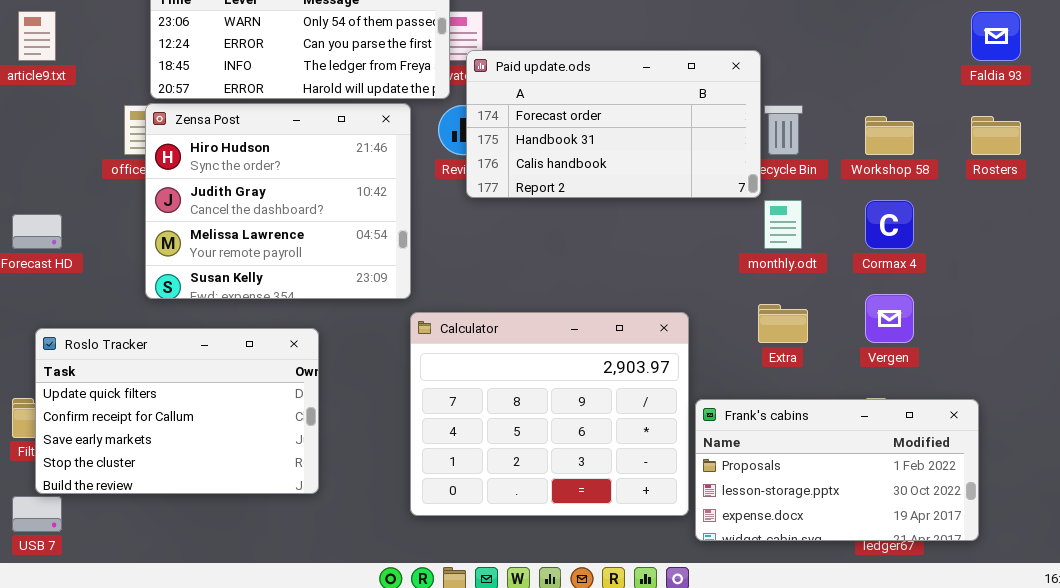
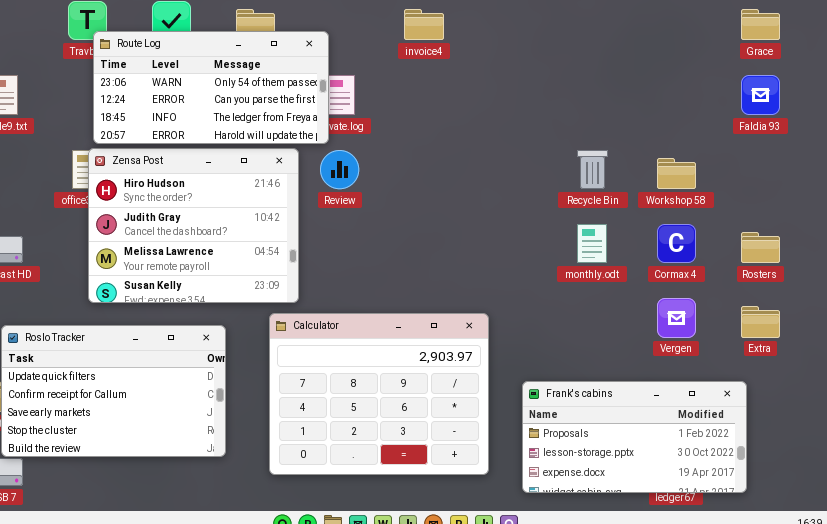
Paid update.ods: [466,50,761,198] -> none, closed
Rosters: [971,116,1021,155] -> [741,232,780,263], moved
Extra: [758,304,808,343] -> [741,306,780,338], moved
Calculator: [410,312,689,516] -> [269,313,489,475], moved

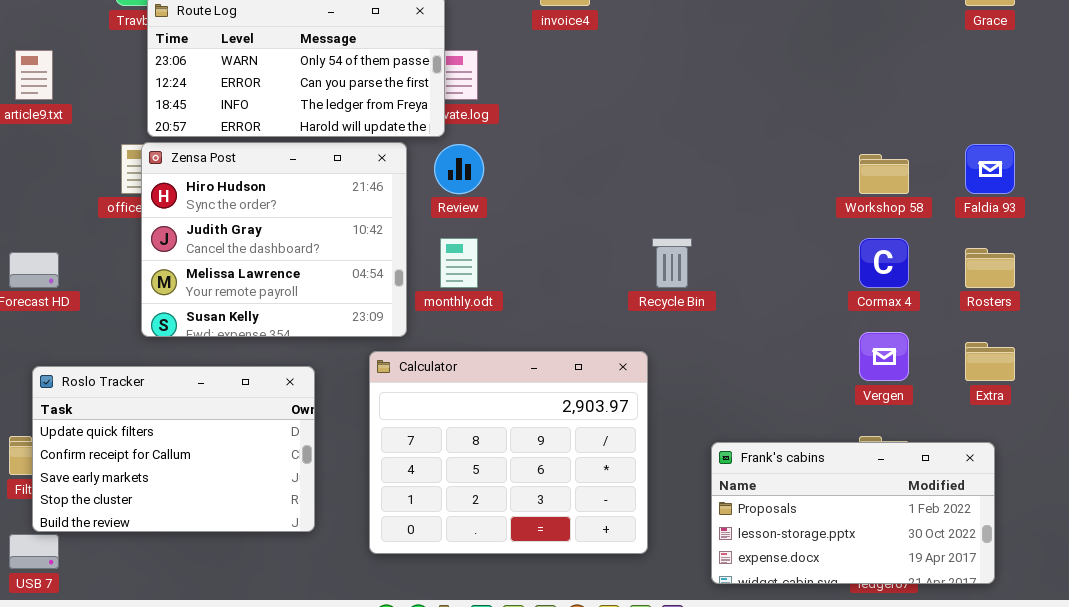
Faldia 93: [741,75,780,115] -> [965,144,1015,194], moved
Recycle Bin: [577,150,608,189] -> [652,238,692,288], moved
monthly.odt: [577,224,607,263] -> [440,238,478,288], moved
Frank's cabins: [522,381,747,493] -> [711,442,995,584], moved

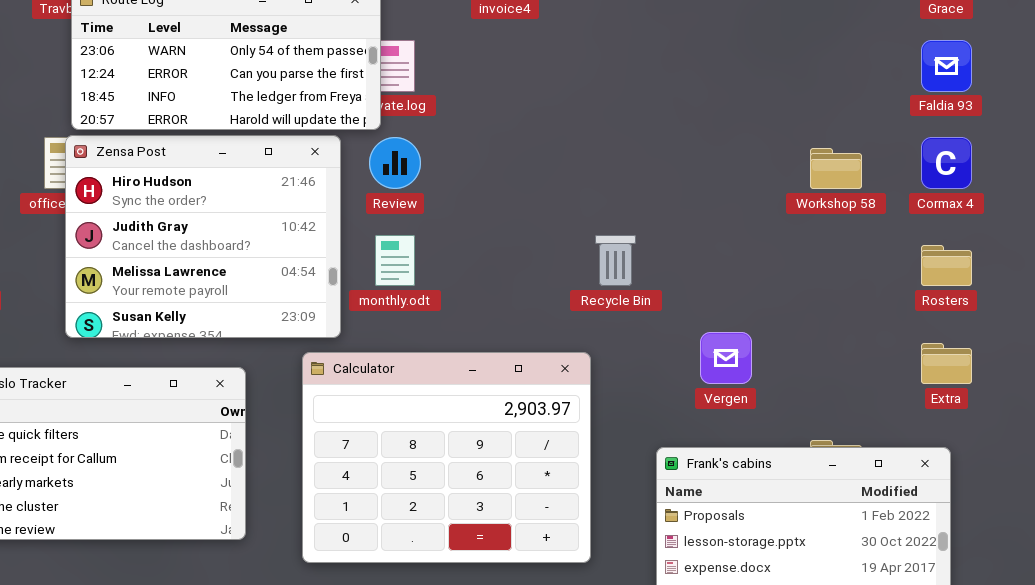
Faldia 93: [965,144,1015,194] -> [921,40,972,92], moved
Cormax 4: [859,238,909,288] -> [921,137,972,189], moved
Vergen: [859,332,909,381] -> [700,332,752,384], moved

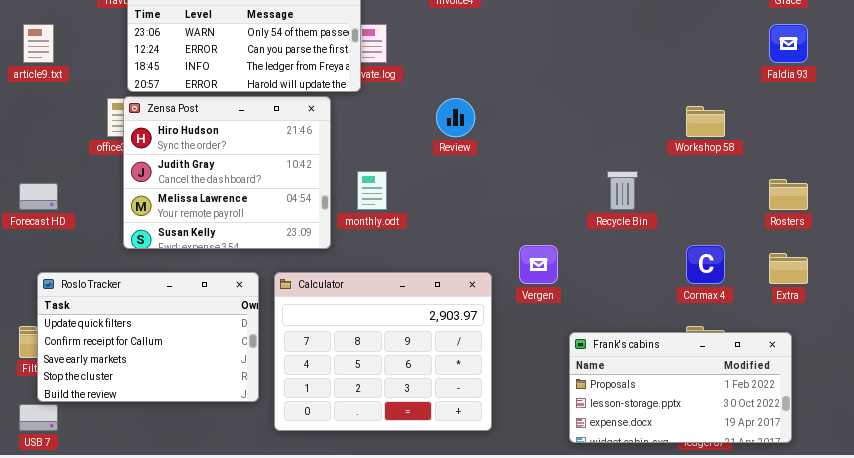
Review: [369,137,421,189] -> [436,98,475,137], moved
Cormax 4: [921,137,972,189] -> [686,245,725,284], moved
Recycle Bin: [595,235,636,286] -> [607,171,638,210], moved
Vergen: [700,332,752,384] -> [519,245,558,284], moved
Calculator: [302,352,591,563] -> [274,272,492,431], moved

